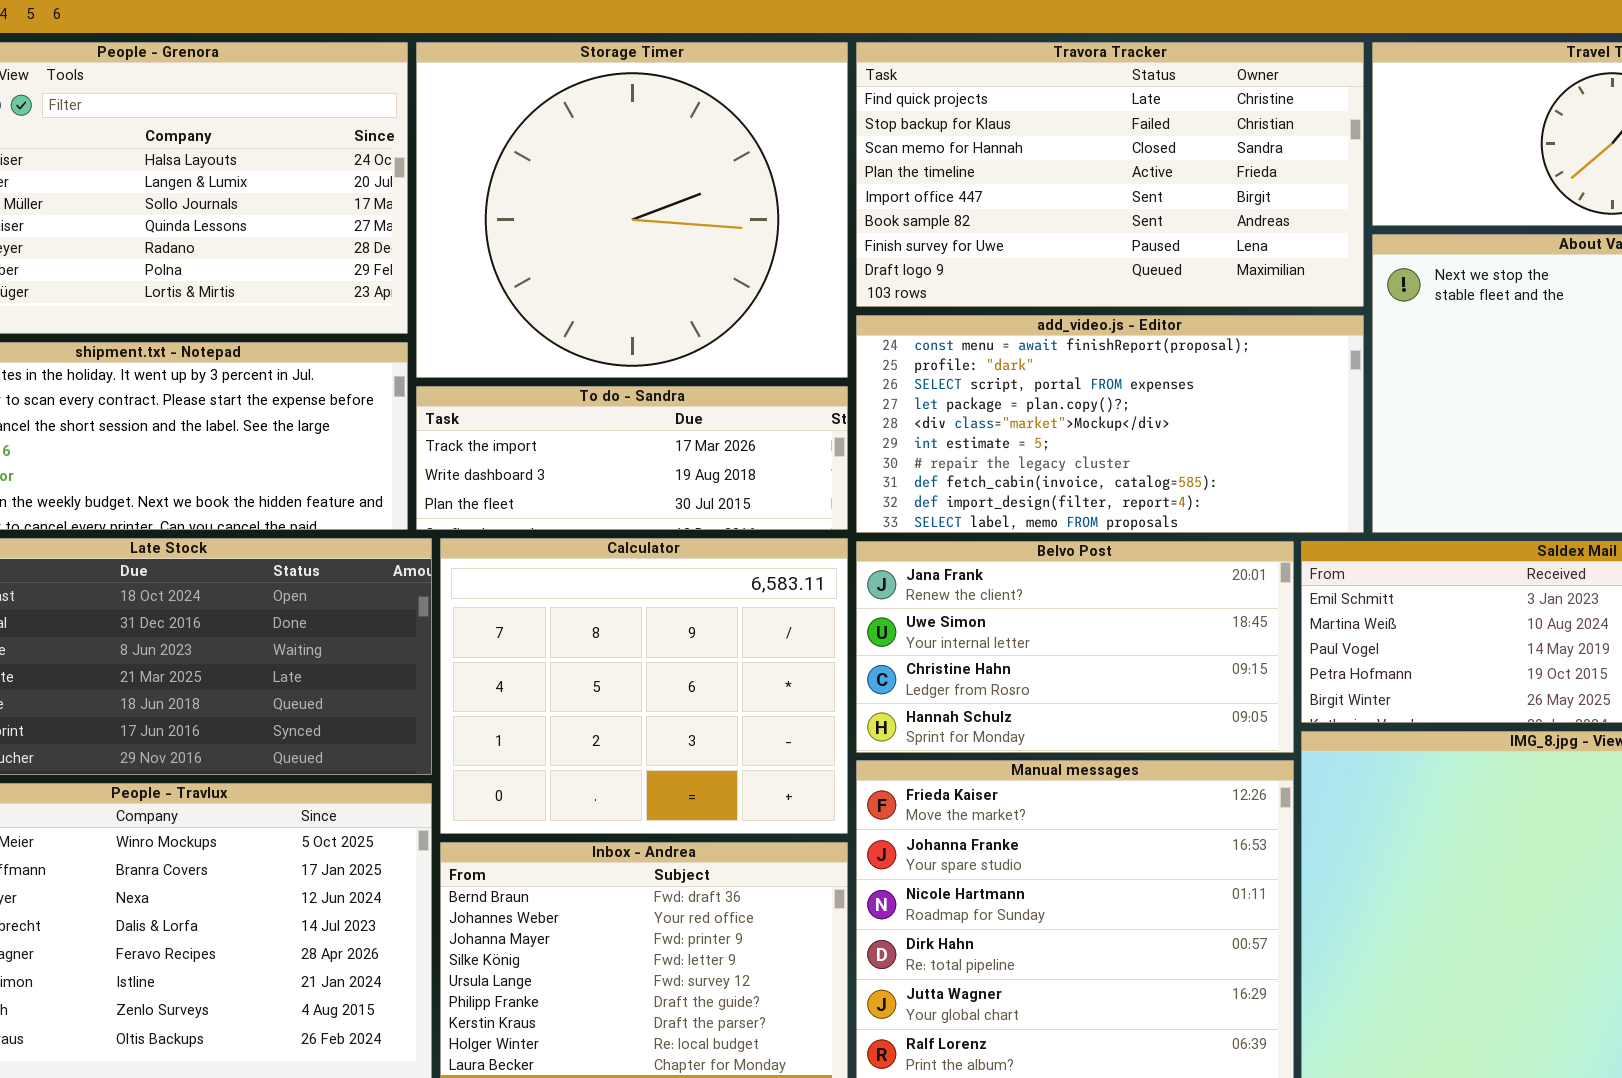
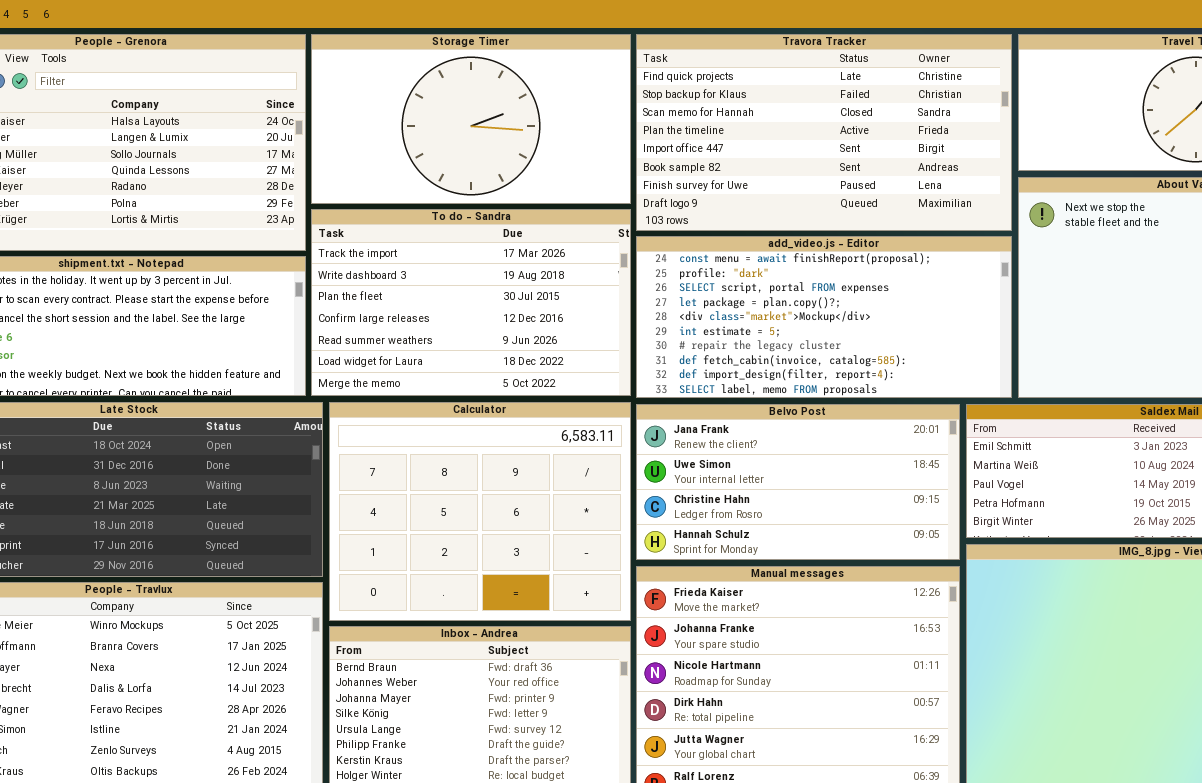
Storage Timer: [416,42,848,378] -> [311,34,631,204], resized
To do - Sandra: [416,386,848,530] -> [311,209,631,396], resized

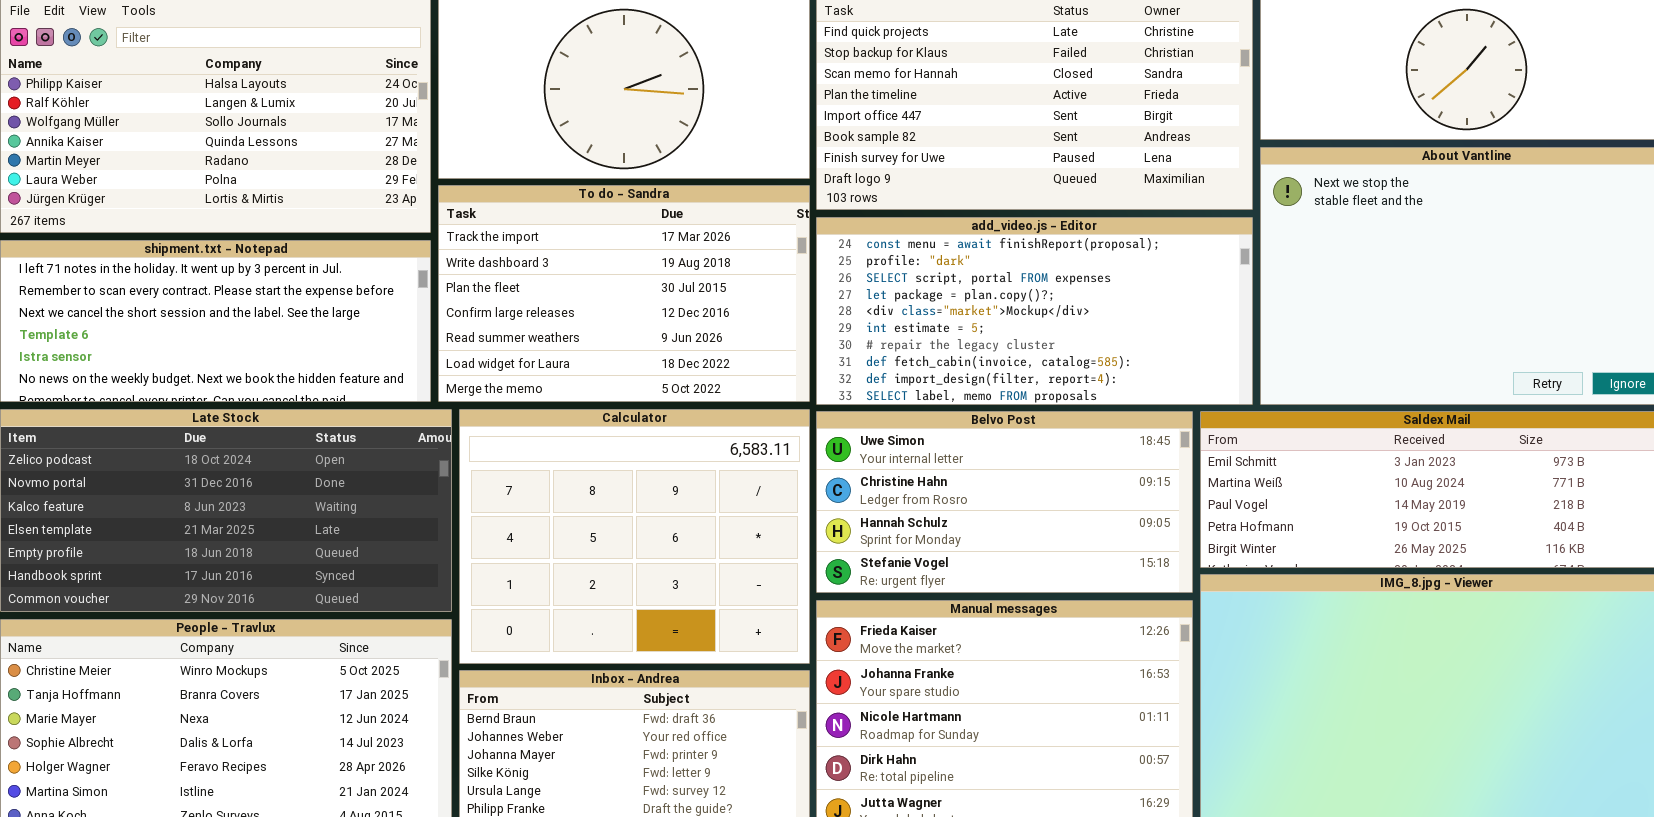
Belvo Post: [636,404,960,560] -> [816,411,1193,593], scrolled down 1 row

